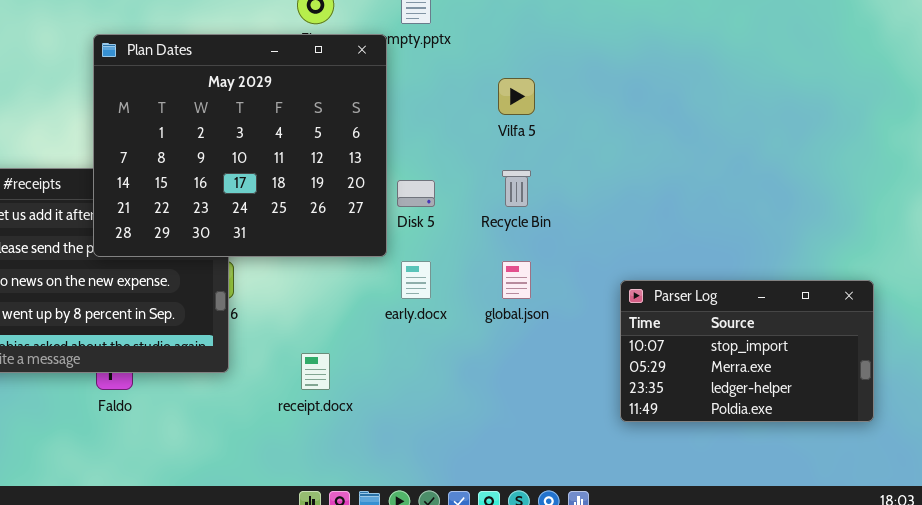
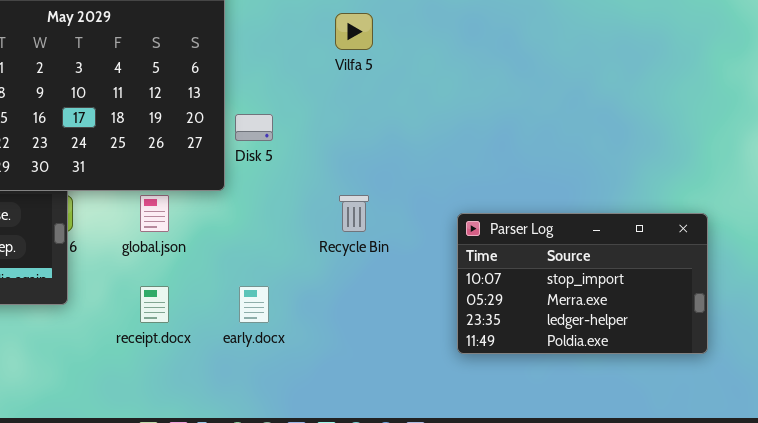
Recycle Bin: [502,170,531,207] -> [339,195,369,232], moved
early.docx: [401,261,431,299] -> [239,286,269,323], moved
global.json: [502,261,531,299] -> [140,195,169,232], moved

